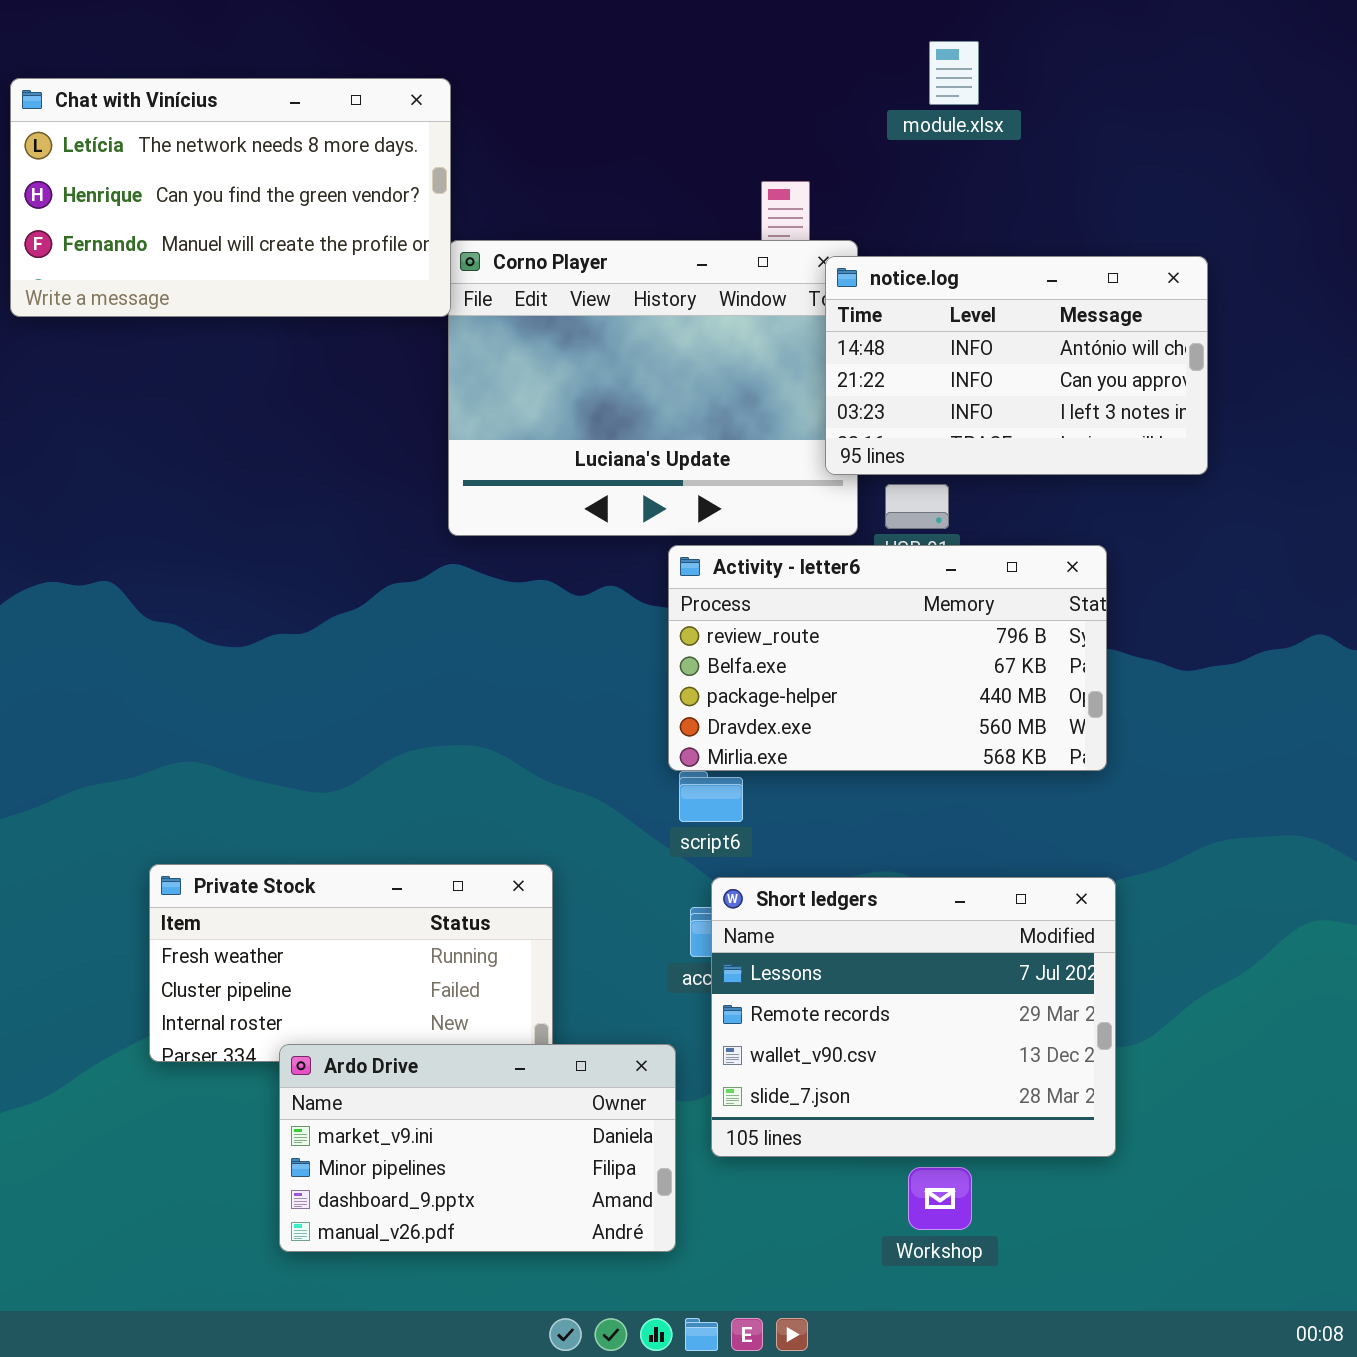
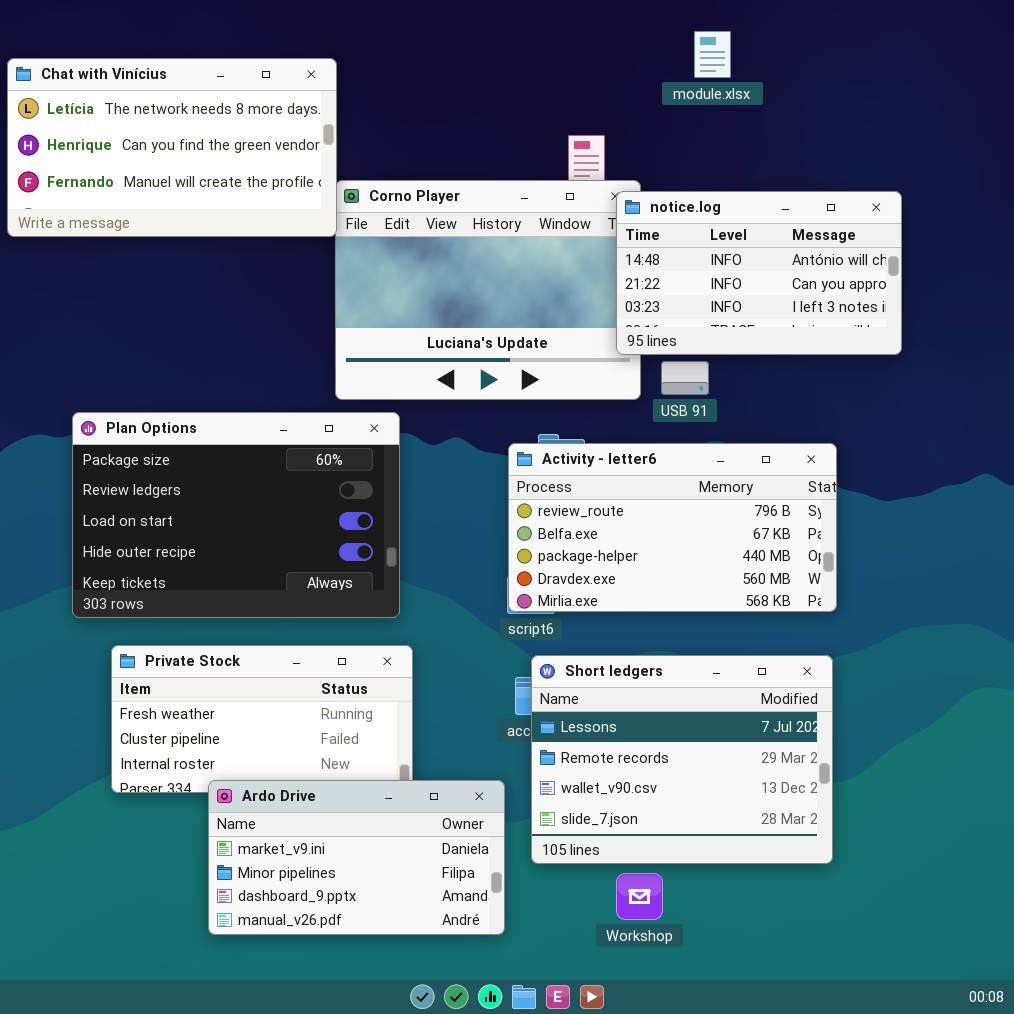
Activity - letter6: [668,545,1107,771] -> [508,443,837,612], moved
Plan Options: none -> [72,412,400,618], opened
Workshop: [908,1167,972,1230] -> [616,873,663,920], moved

